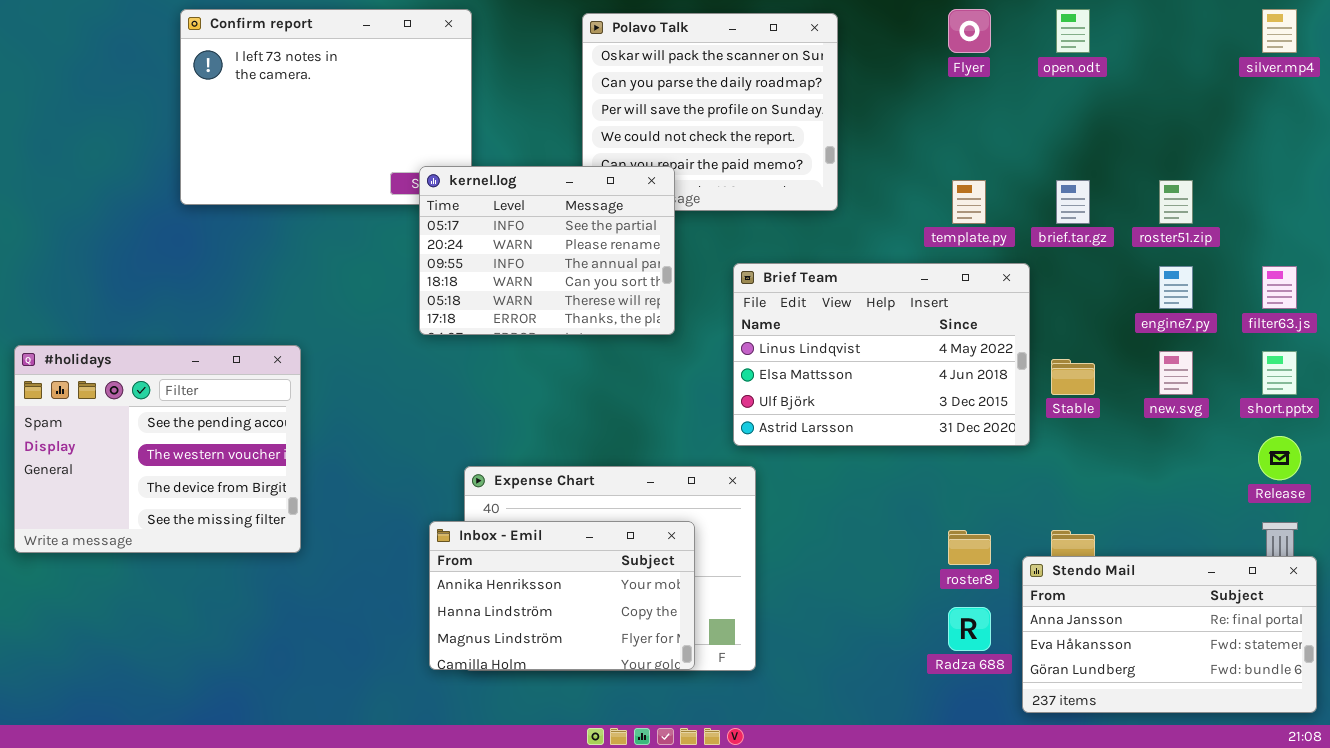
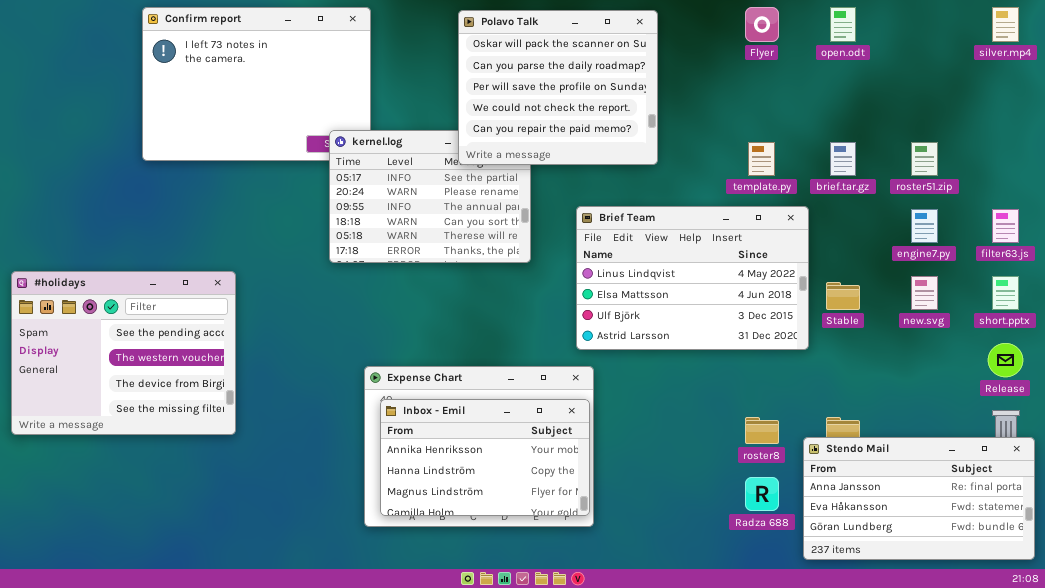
Polavo Talk: [582,13,838,211] -> [458,10,658,165], raised
Inbox - Emil: [429,521,695,670] -> [380,399,590,516], moved

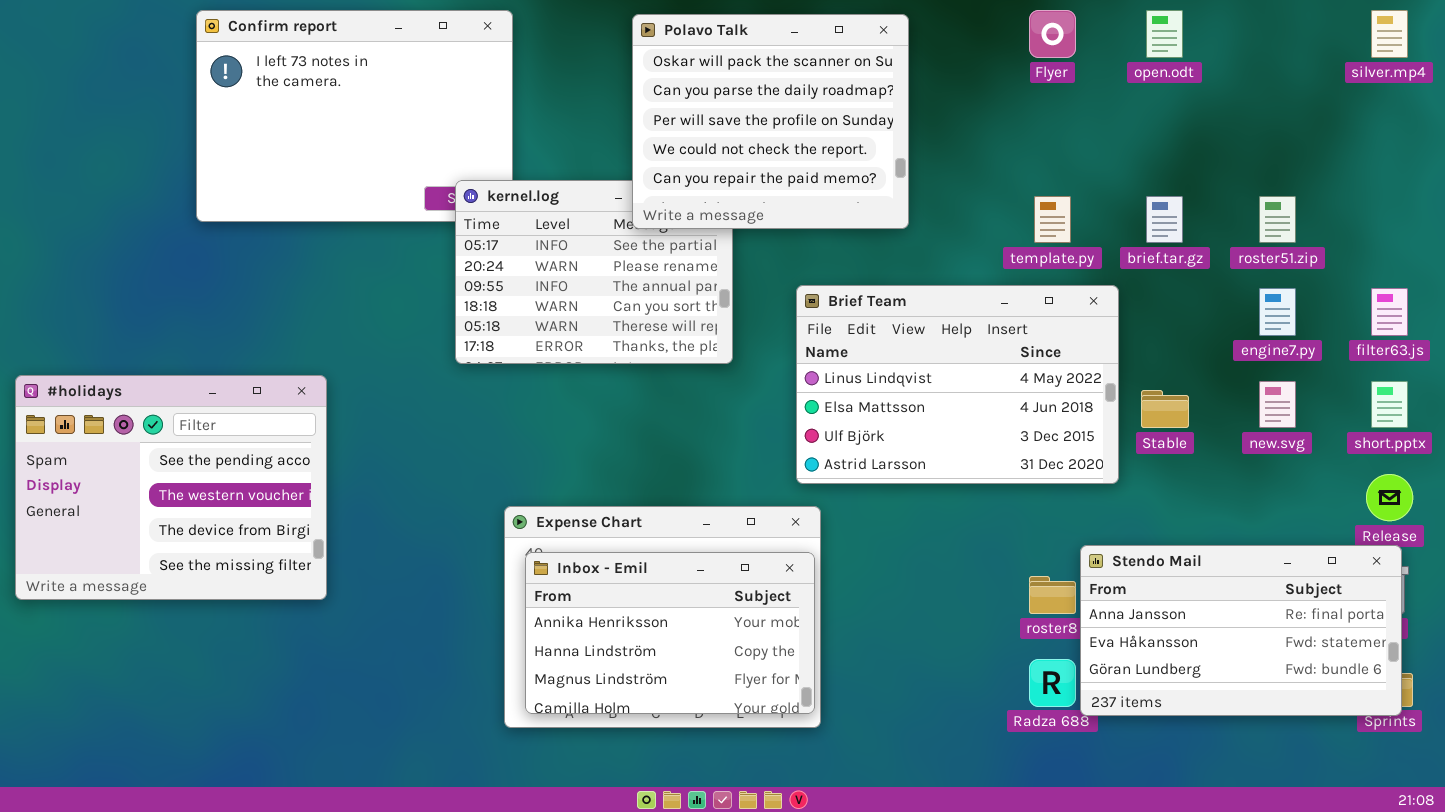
Stendo Mail: [803,437,1035,560] -> [1080,545,1402,716], moved

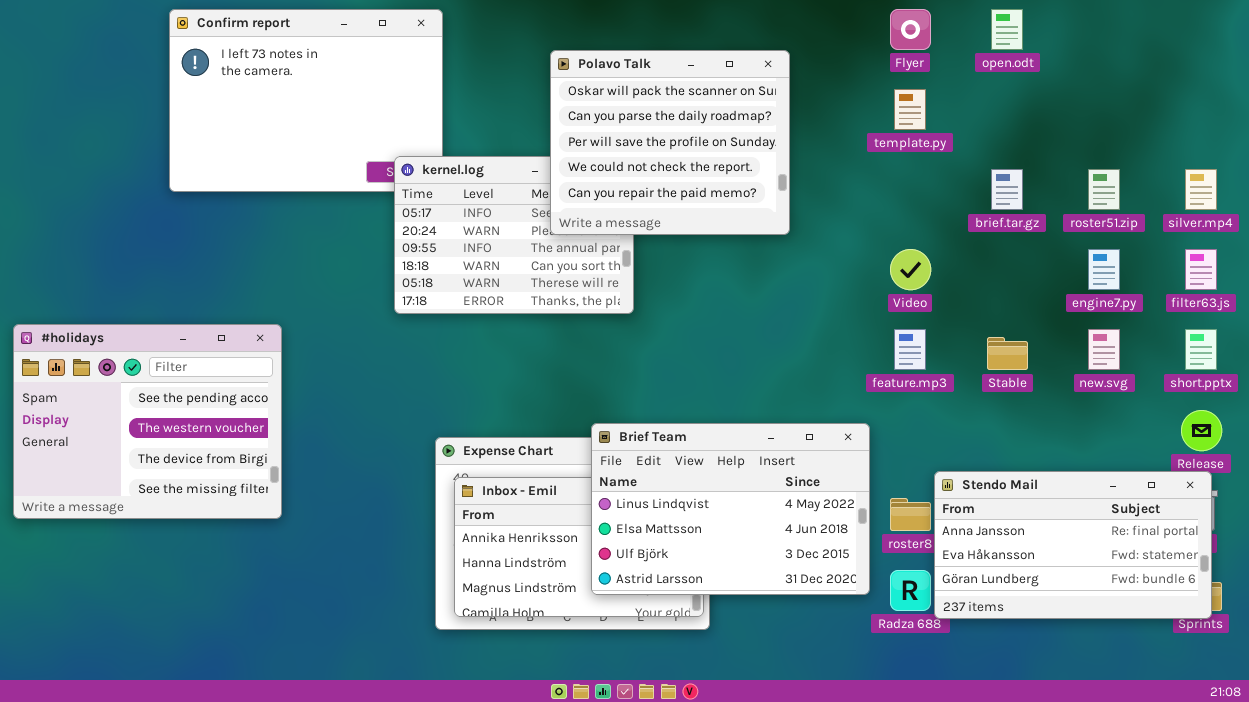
silver.mp4: [1371,10,1408,58] -> [1185,169,1217,210], moved
Polavo Talk: [632,14,909,229] -> [550,50,790,235], moved
template.py: [1034,196,1071,243] -> [894,89,926,130], moved
Brief Team: [796,285,1119,484] -> [591,423,870,595], moved

